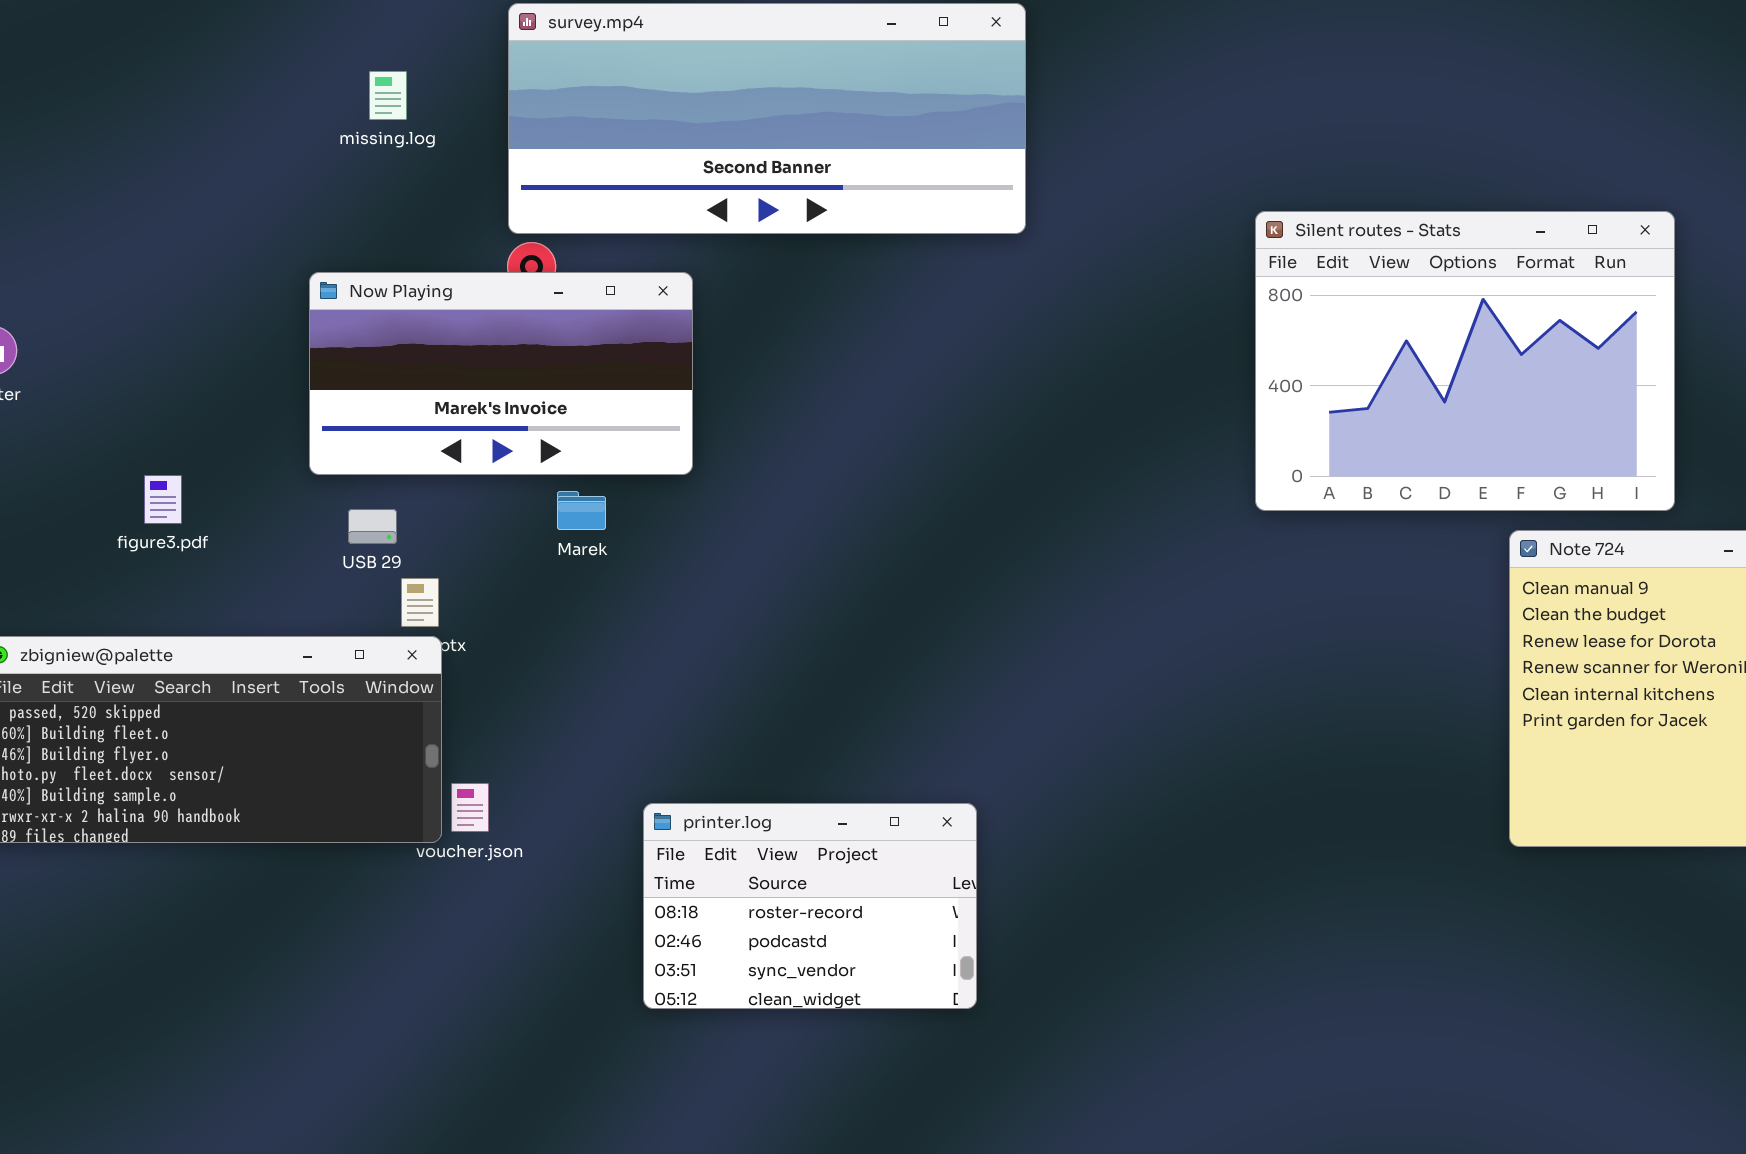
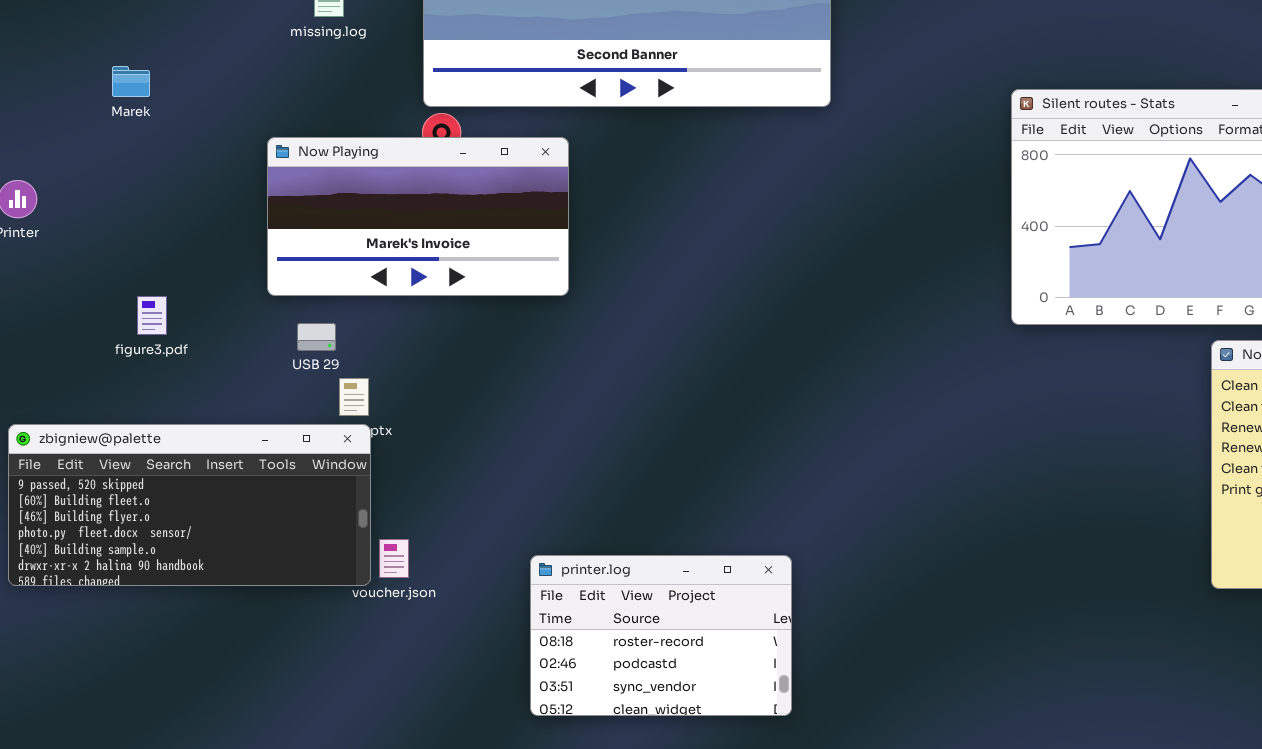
Marek: [557,491,606,530] -> [112,66,150,97], moved

